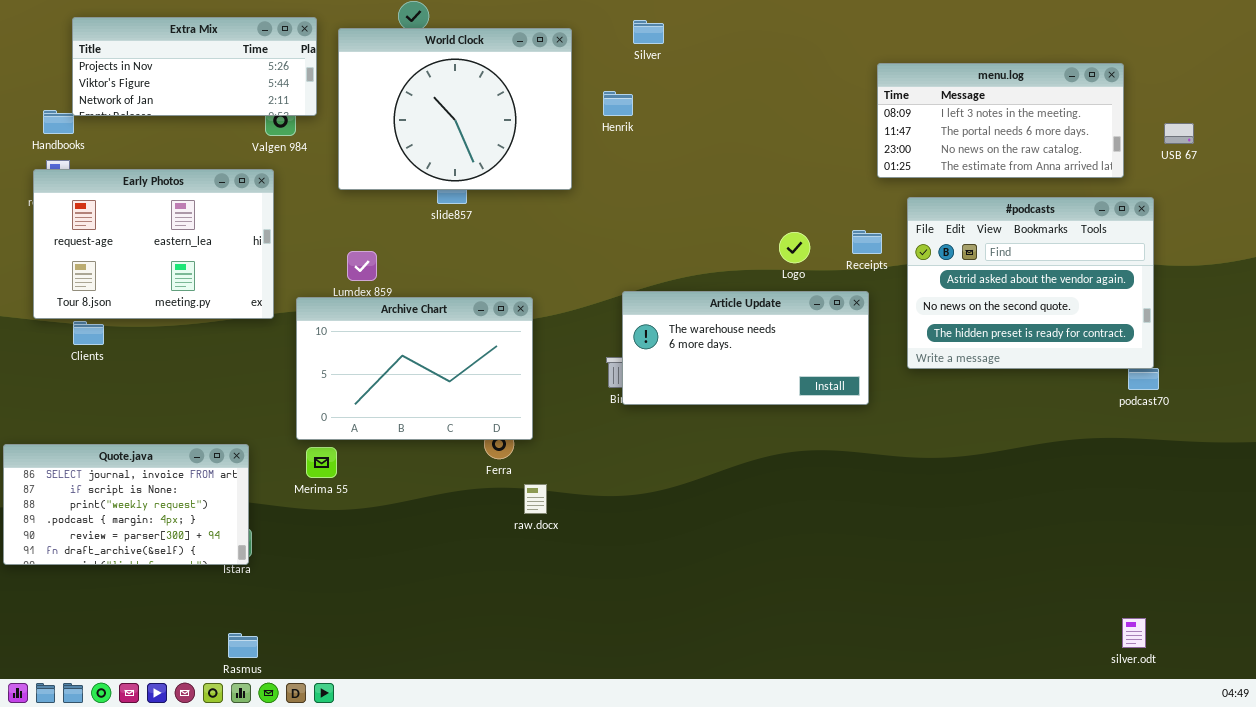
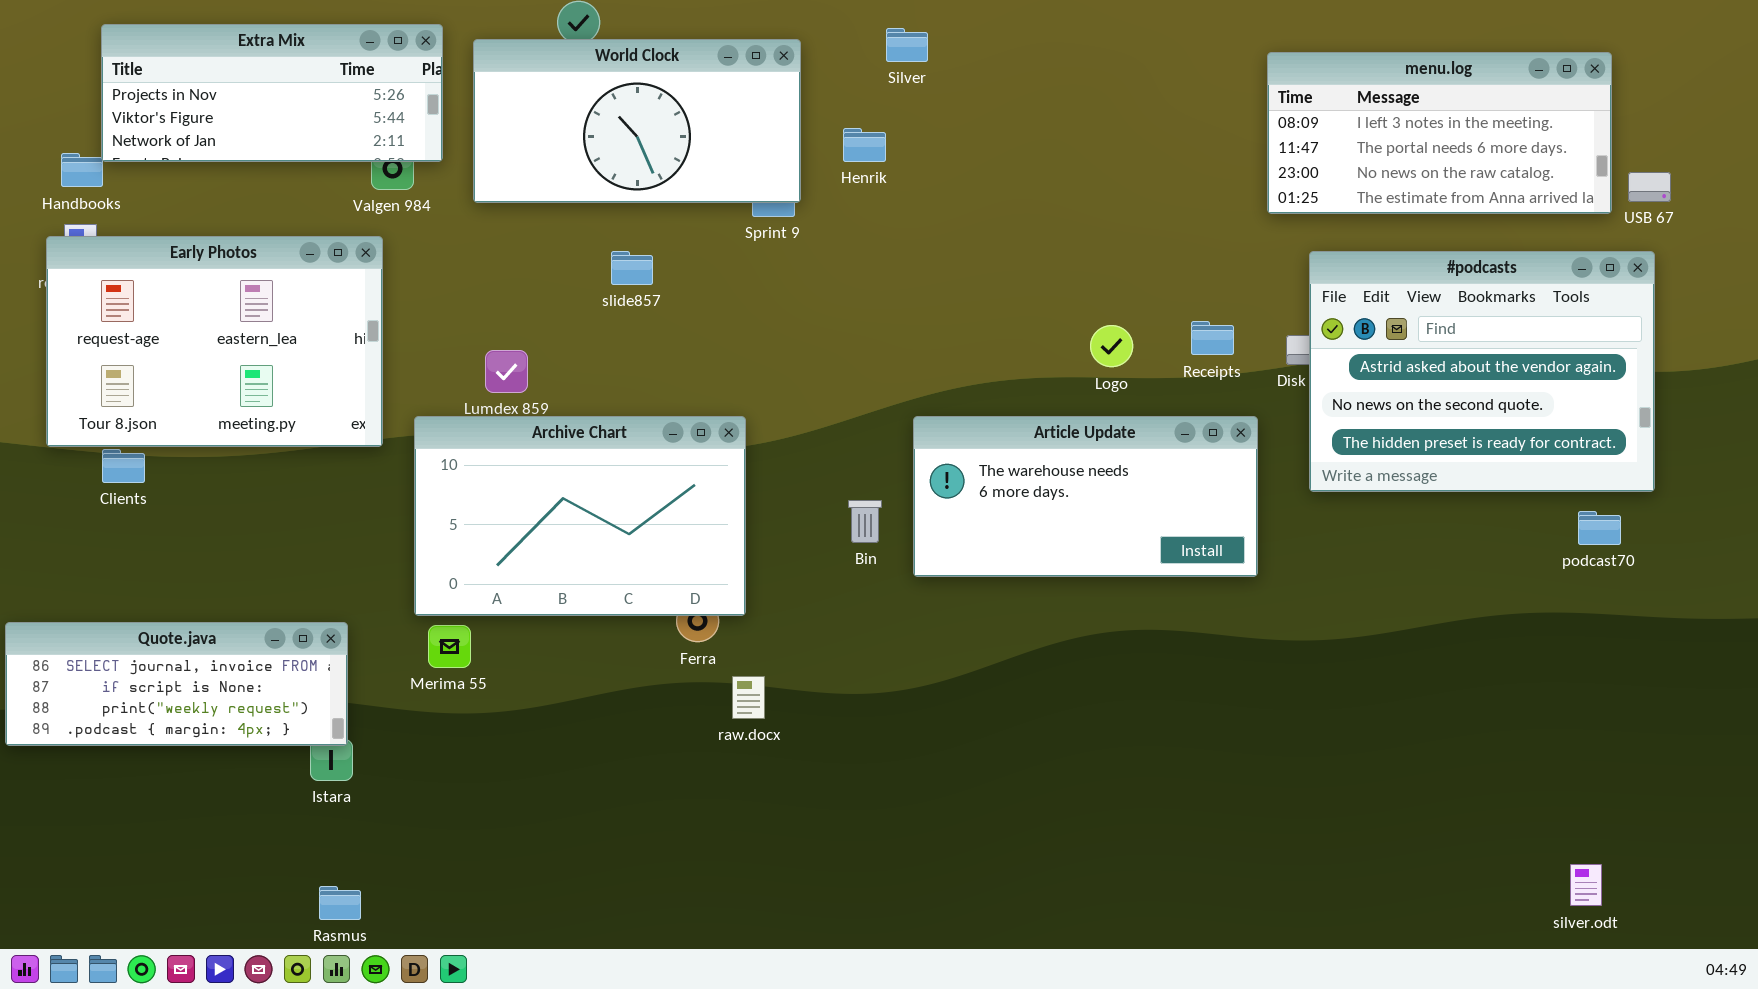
World Clock: [338,28,572,190] -> [473,39,801,203], resized
menu.log: [877,63,1124,178] -> [1267,52,1612,214], moved
#podcasts: [907,197,1154,369] -> [1309,251,1655,492], moved
Article Update: [622,291,869,405] -> [913,416,1258,577], moved
Quote.java: [3,444,249,565] -> [5,622,348,746], resized

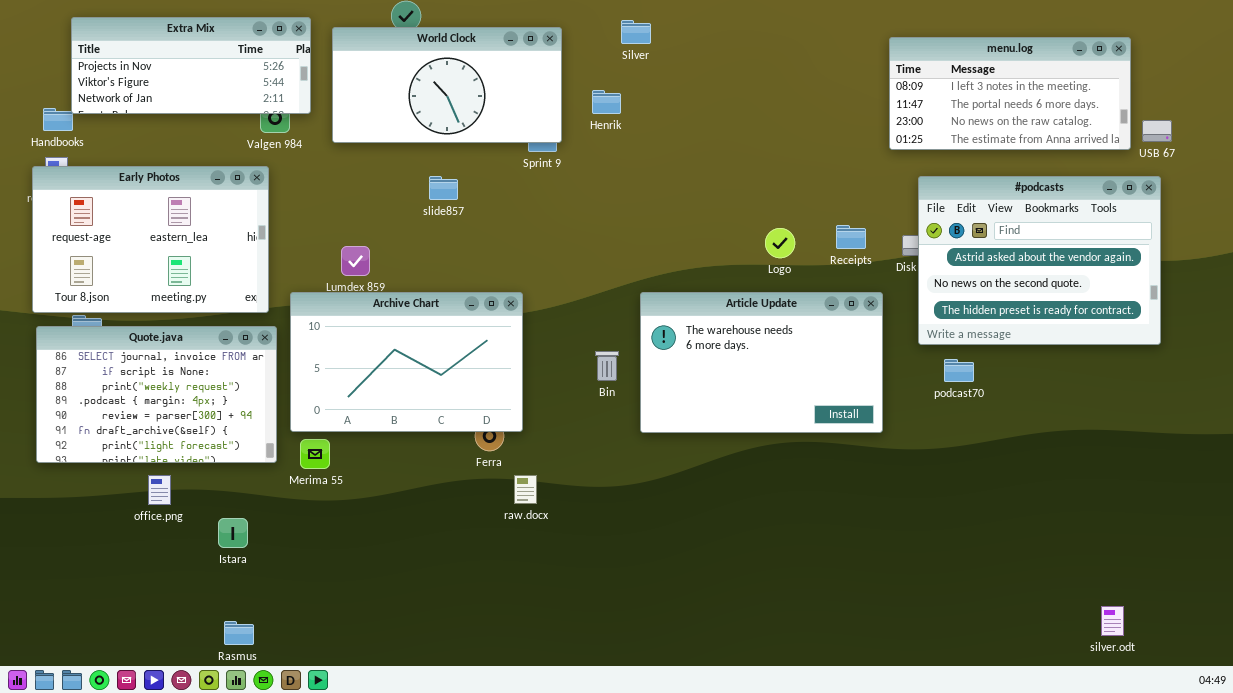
Article Update: [913,416,1258,577] -> [640,292,883,433], resized
podcast70: [1578,511,1621,545] -> [944,359,974,382], moved
Quote.java: [5,622,348,746] -> [36,326,277,463], moved, resized

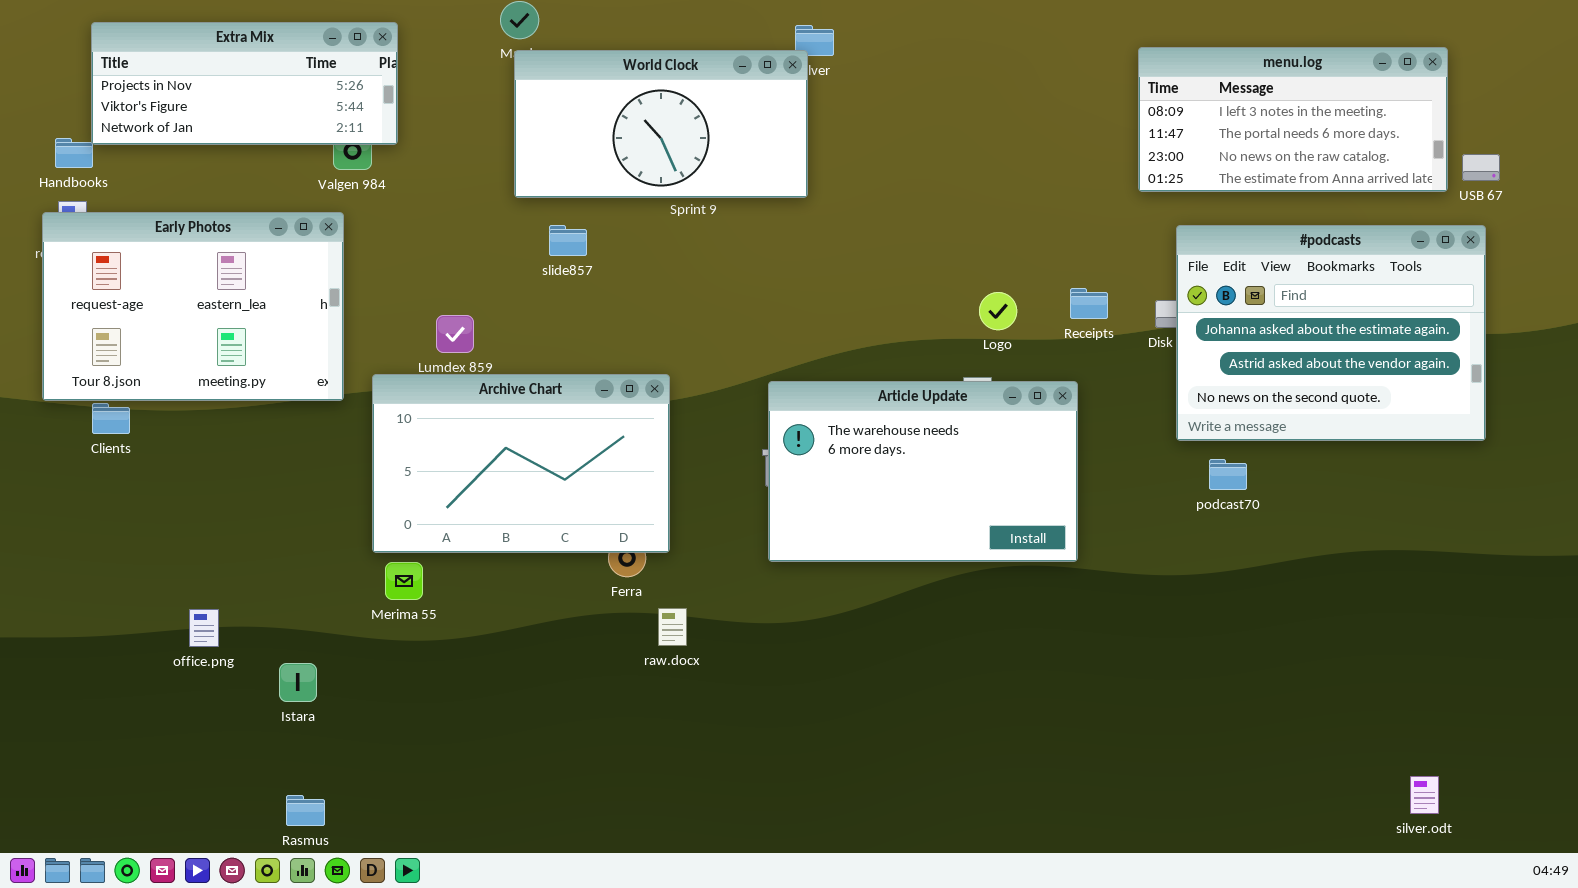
World Clock: [332,27,562,143] -> [514,50,808,198], moved
#podcasts: [918,176,1161,345] -> [1176,225,1486,441], scrolled up 1 row
Article Update: [640,292,883,433] -> [768,381,1078,562], moved
Quote.java: [36,326,277,463] -> none, closed

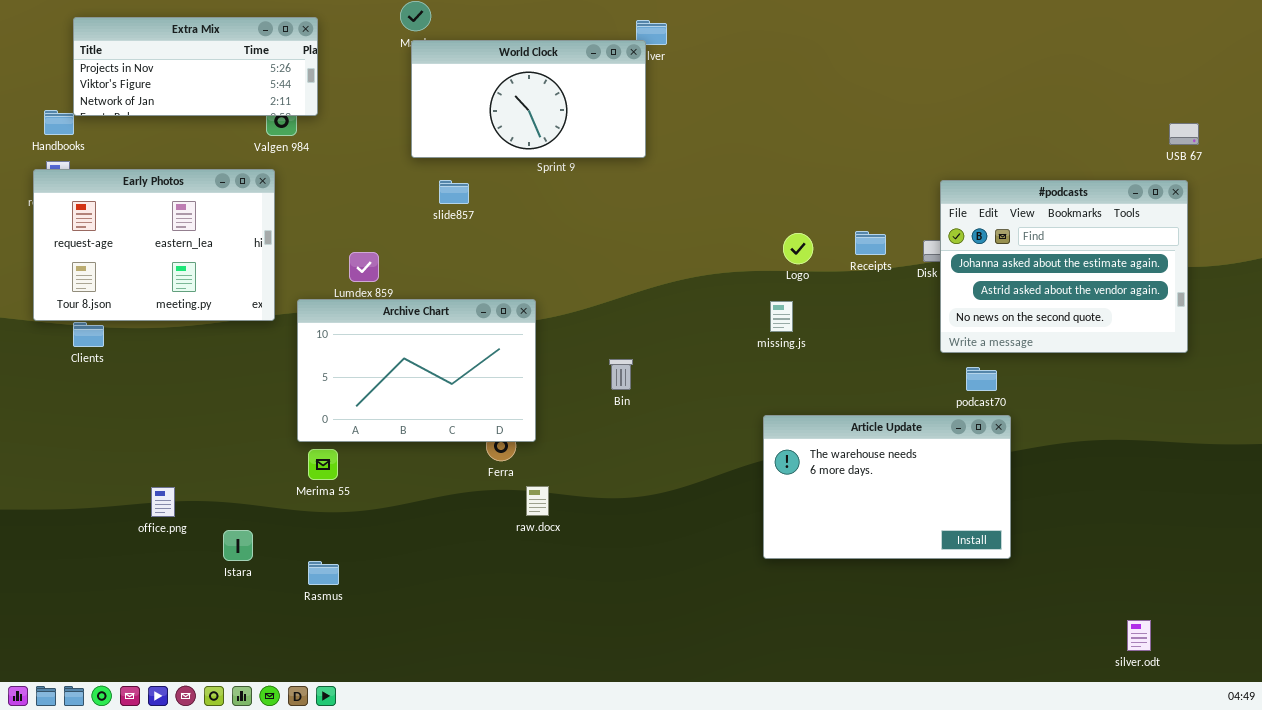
menu.log: [1138,47,1448,192] -> none, closed
Article Update: [768,381,1078,562] -> [763,415,1011,559], moved
Rasmus: [286,795,325,826] -> [308,561,339,585], moved

